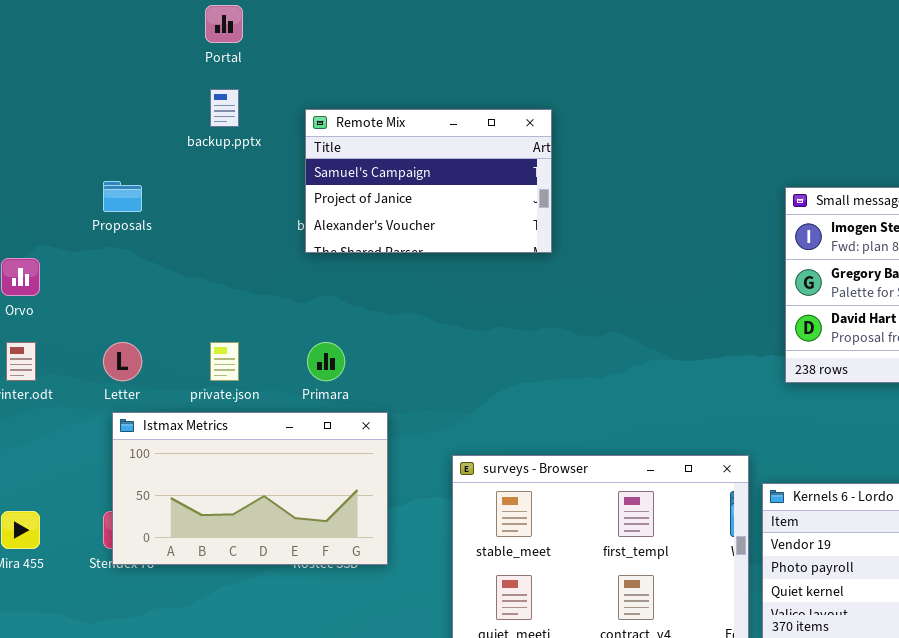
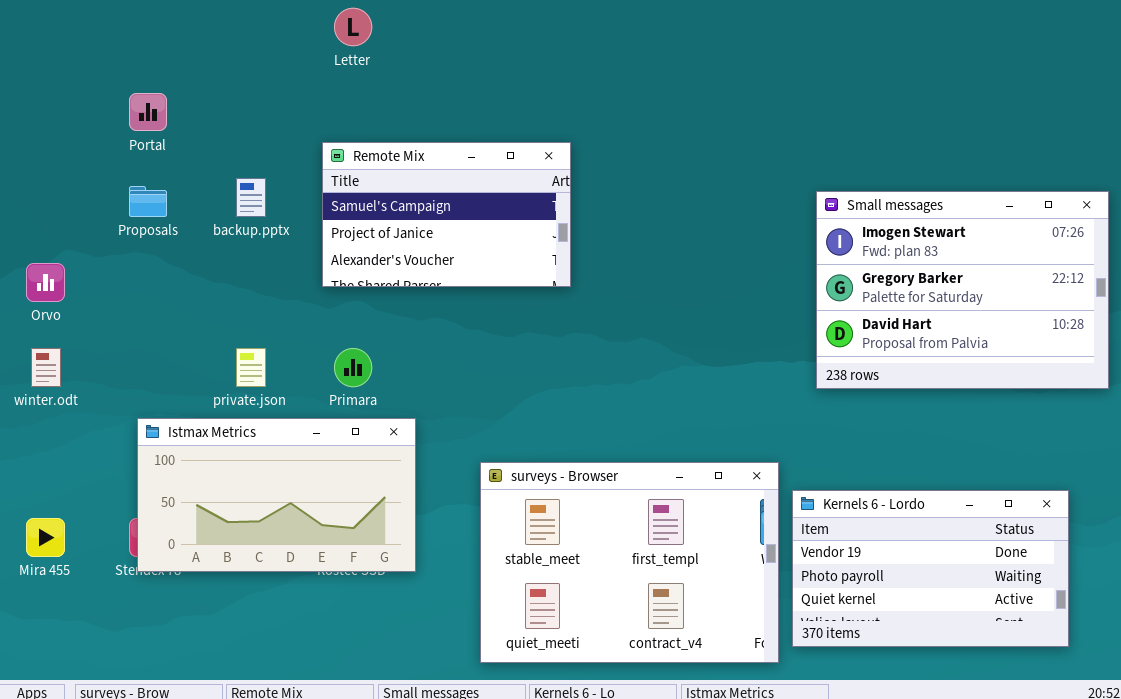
Portal: [205,5,243,43] -> [129,93,167,131], moved
backup.pptx: [210,89,239,127] -> [236,178,266,217], moved
Remote Mix: [305,109,552,253] -> [322,142,571,287], moved
Letter: [103,342,142,381] -> [334,8,372,46], moved

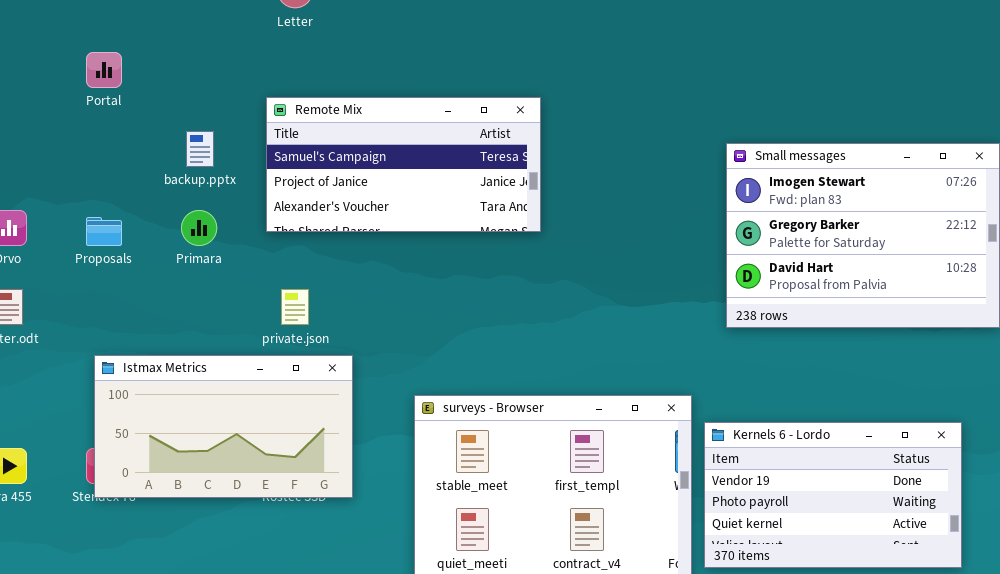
Remote Mix: [322,142,571,287] -> [266,97,541,232], resized
Proposals: [129,186,167,217] -> [86,217,122,246], moved
private.json: [236,348,266,387] -> [281,289,309,325], moved
Primara: [334,348,372,387] -> [181,210,217,246], moved

